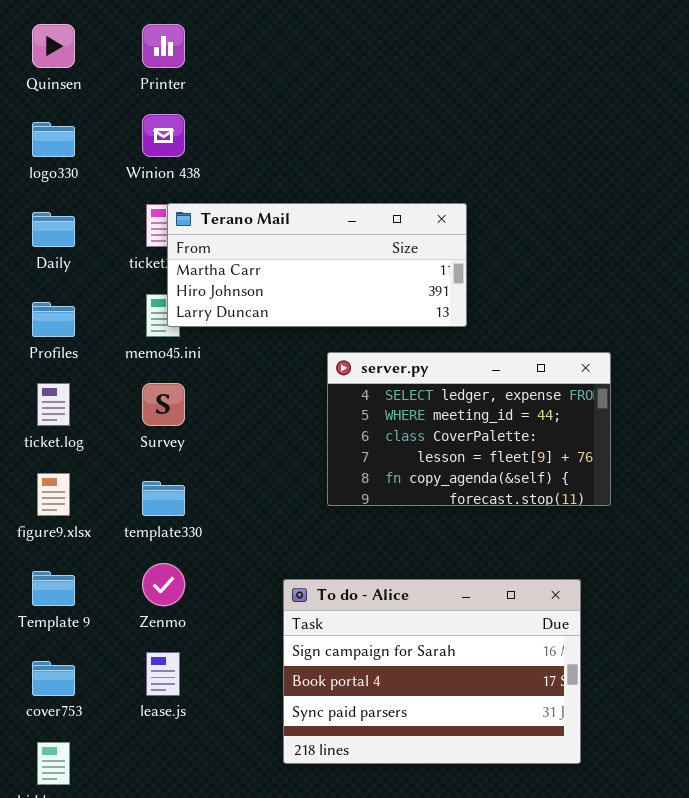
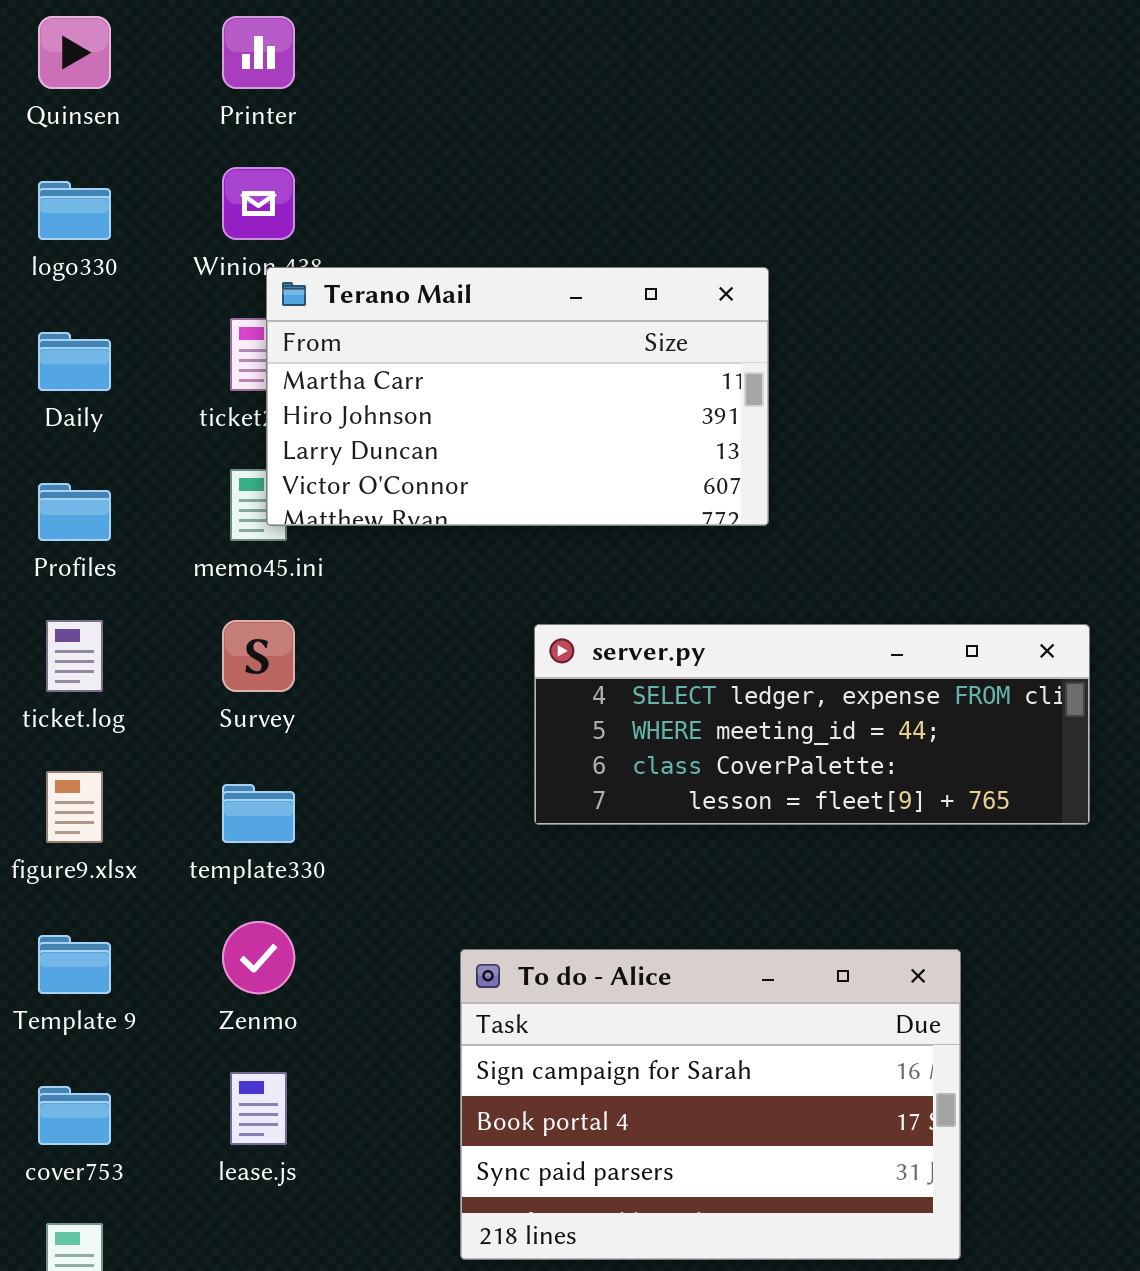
Terano Mail: [167,203,467,327] -> [266,267,769,526], resized
server.py: [327,352,611,506] -> [534,624,1090,825], resized

